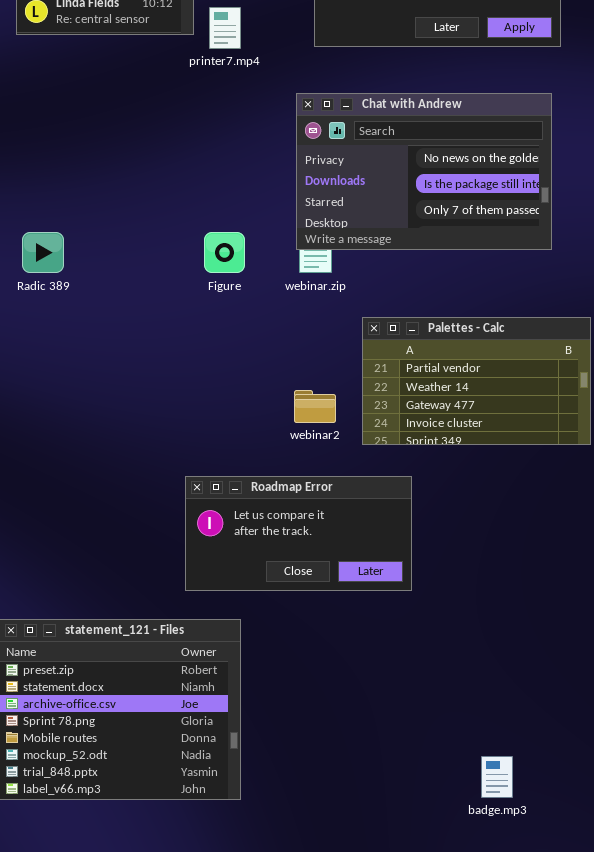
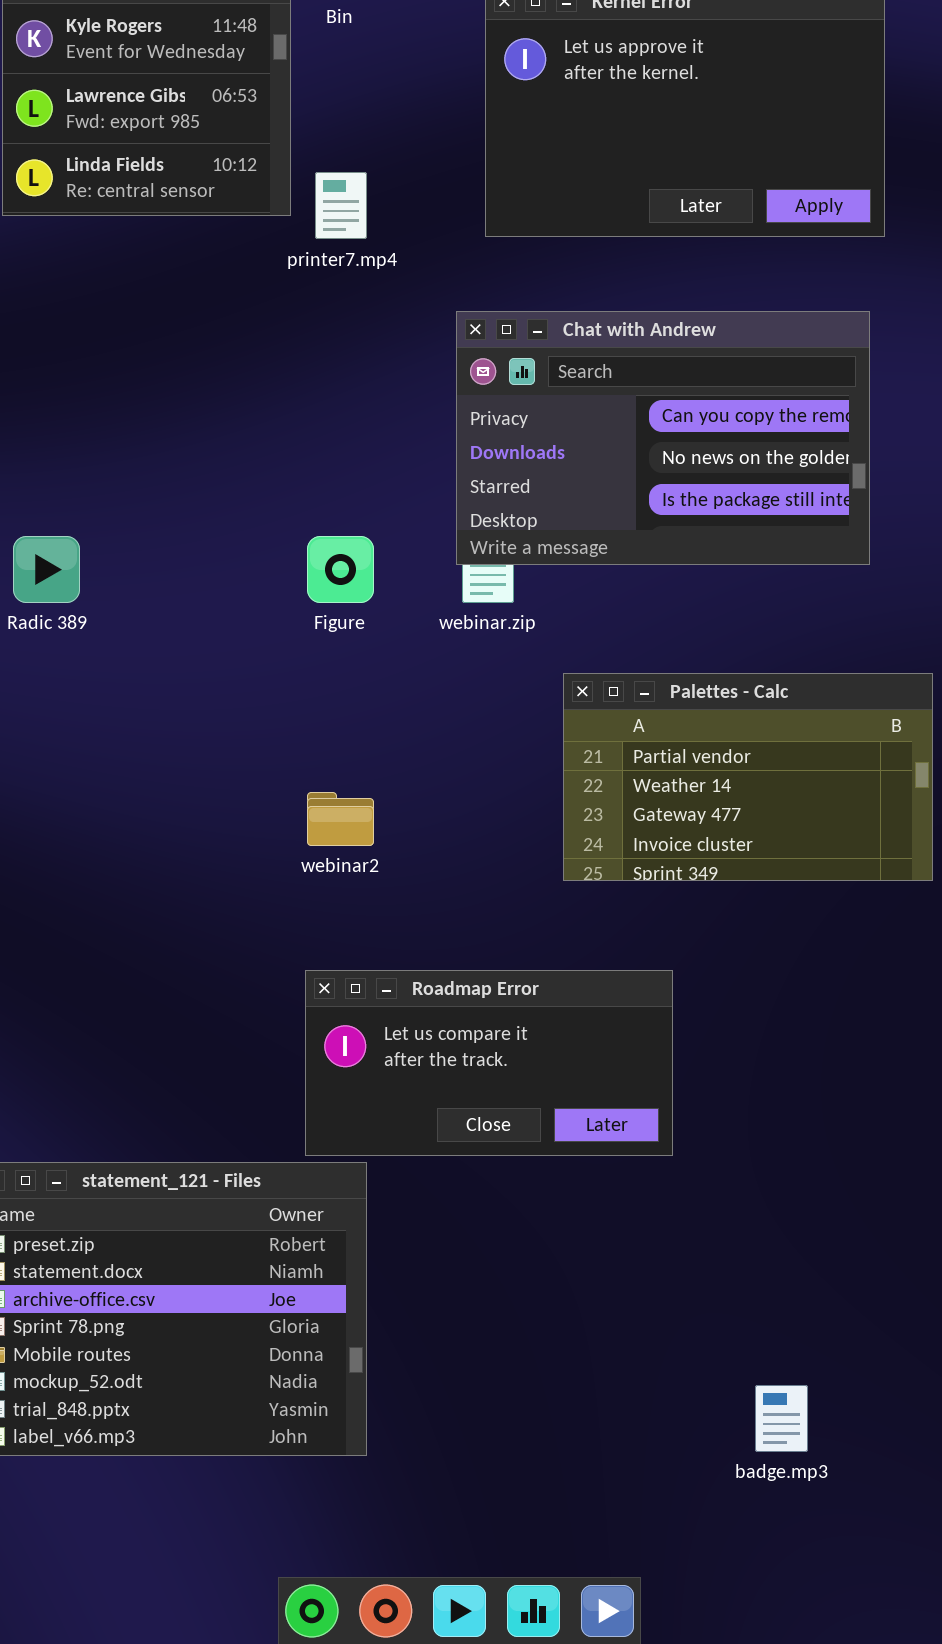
Chat with Andrew: [296,93,552,250] -> [456,311,870,565], scrolled up 1 row
webinar2: [294,390,336,423] -> [307,792,374,846], moved
Roadmap Error: [185,476,412,591] -> [305,970,673,1156], moved

